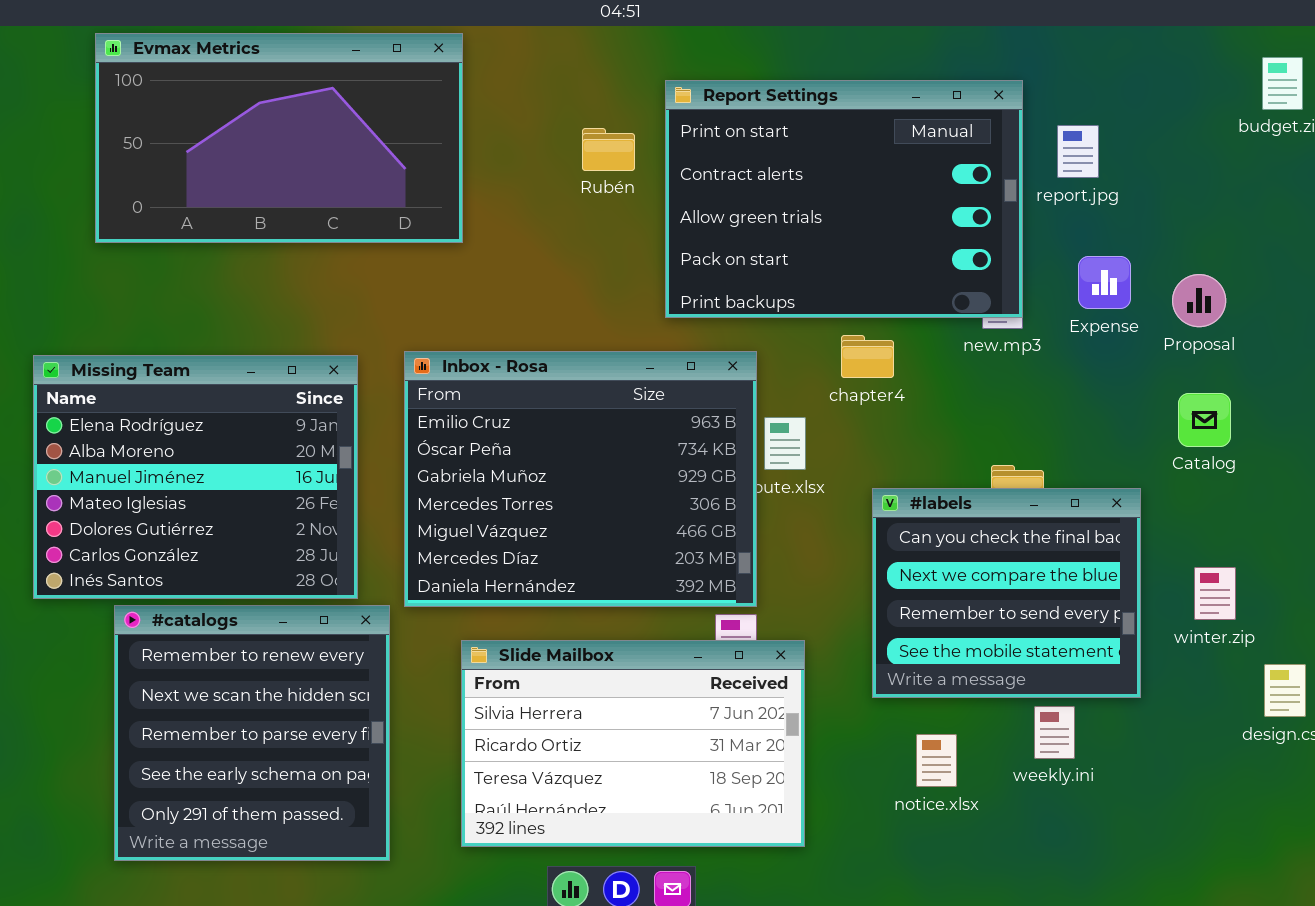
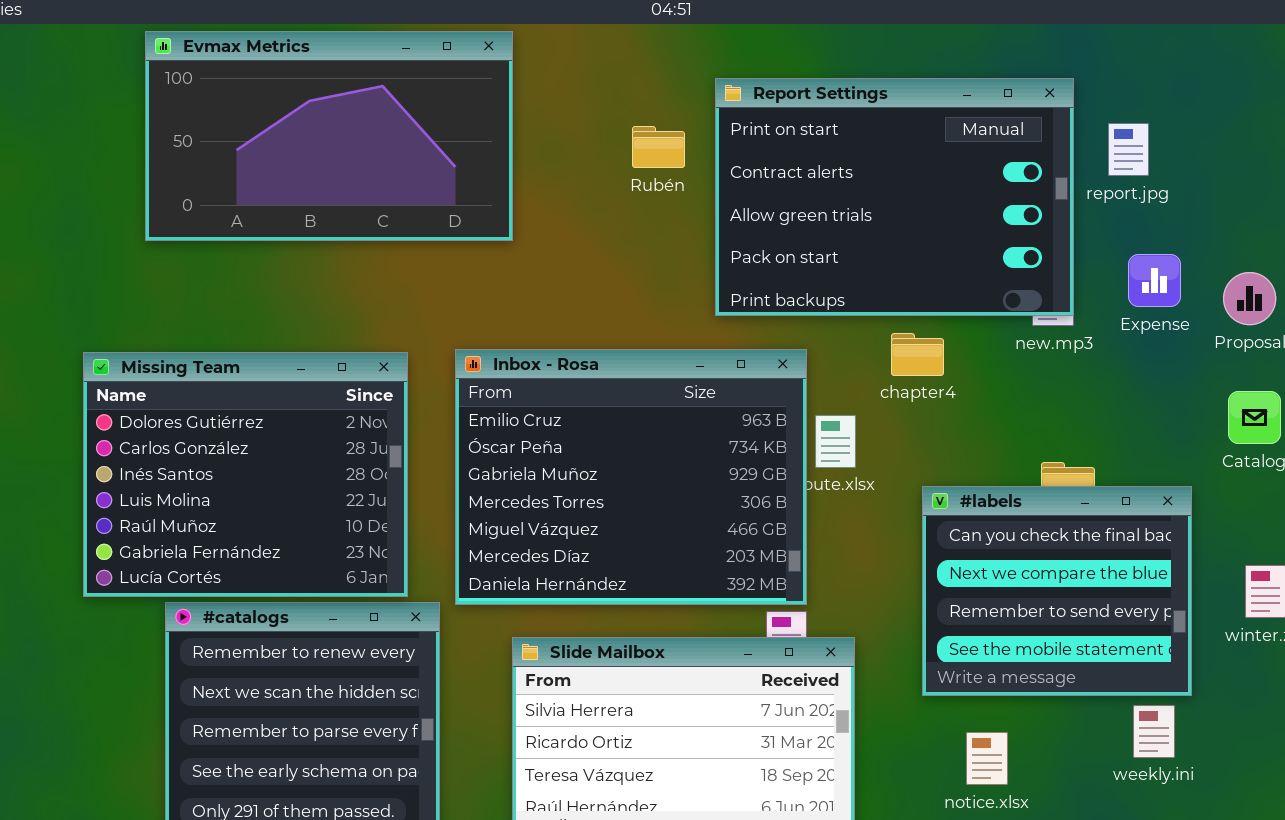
Missing Team: [33,355,358,599] -> [83,352,408,597], scrolled down 4 rows
weekly.ini: [1034,706,1075,759] -> [1133,705,1175,758], moved

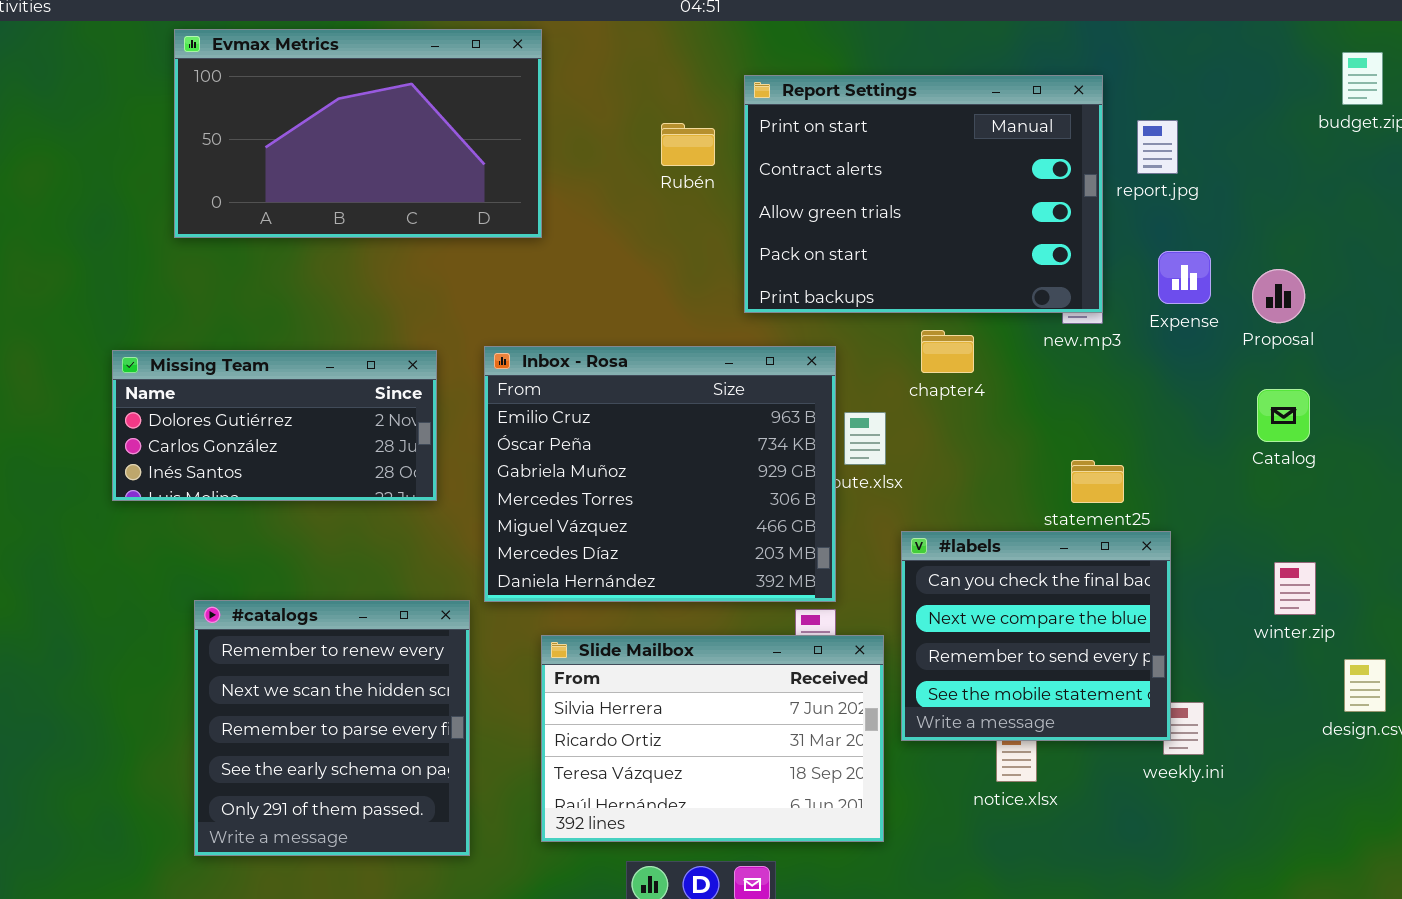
Missing Team: [83,352,408,597] -> [112,350,437,501], resized
#labels: [922,486,1192,696] -> [901,531,1171,741], moved

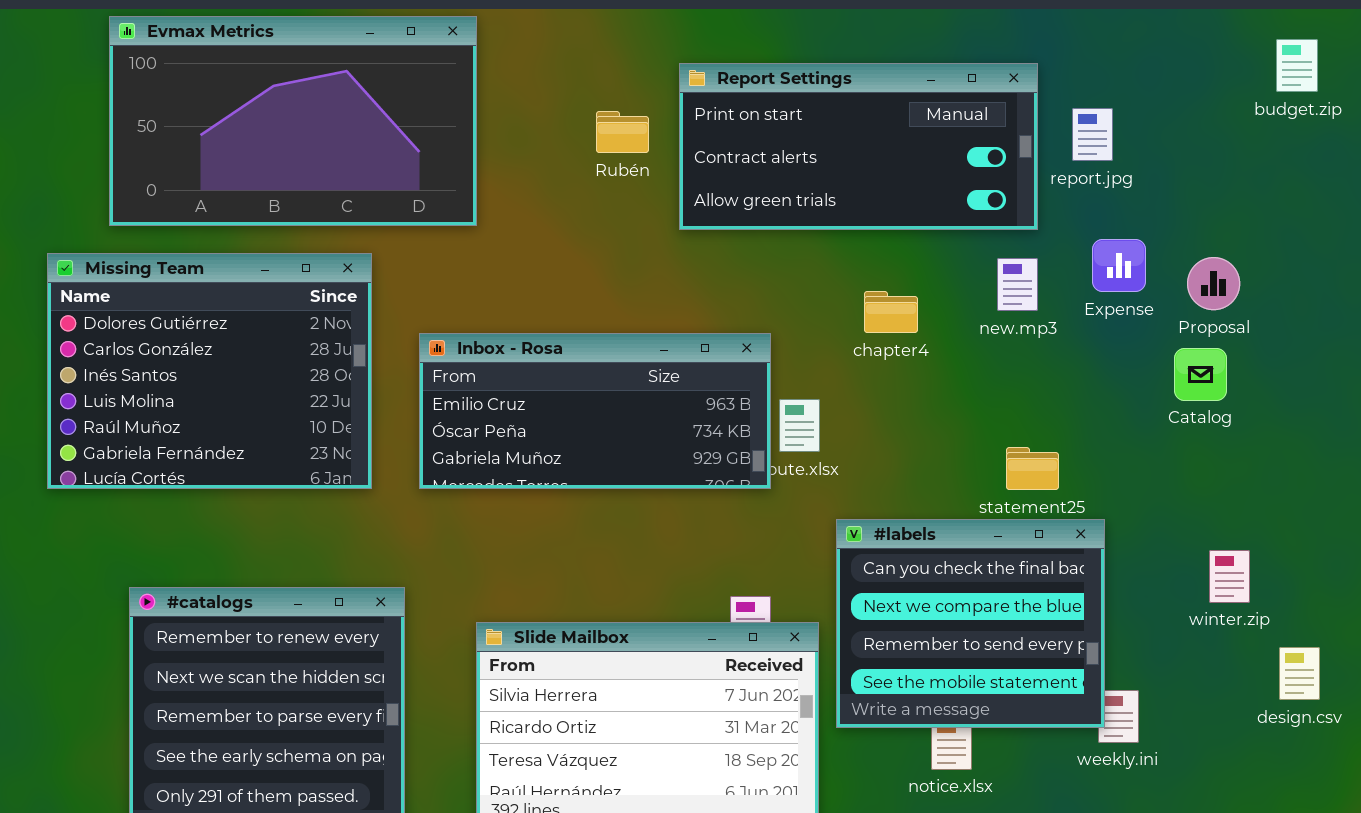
Report Settings: [744,75,1103,313] -> [679,63,1038,230], resized
chapter4: [921,330,974,373] -> [864,291,918,333], moved
Inbox - Rosa: [484,346,836,602] -> [419,333,771,489], resized
Missing Team: [112,350,437,501] -> [47,253,372,489], resized
Catalog: [1257,389,1310,442] -> [1174,348,1227,401], moved

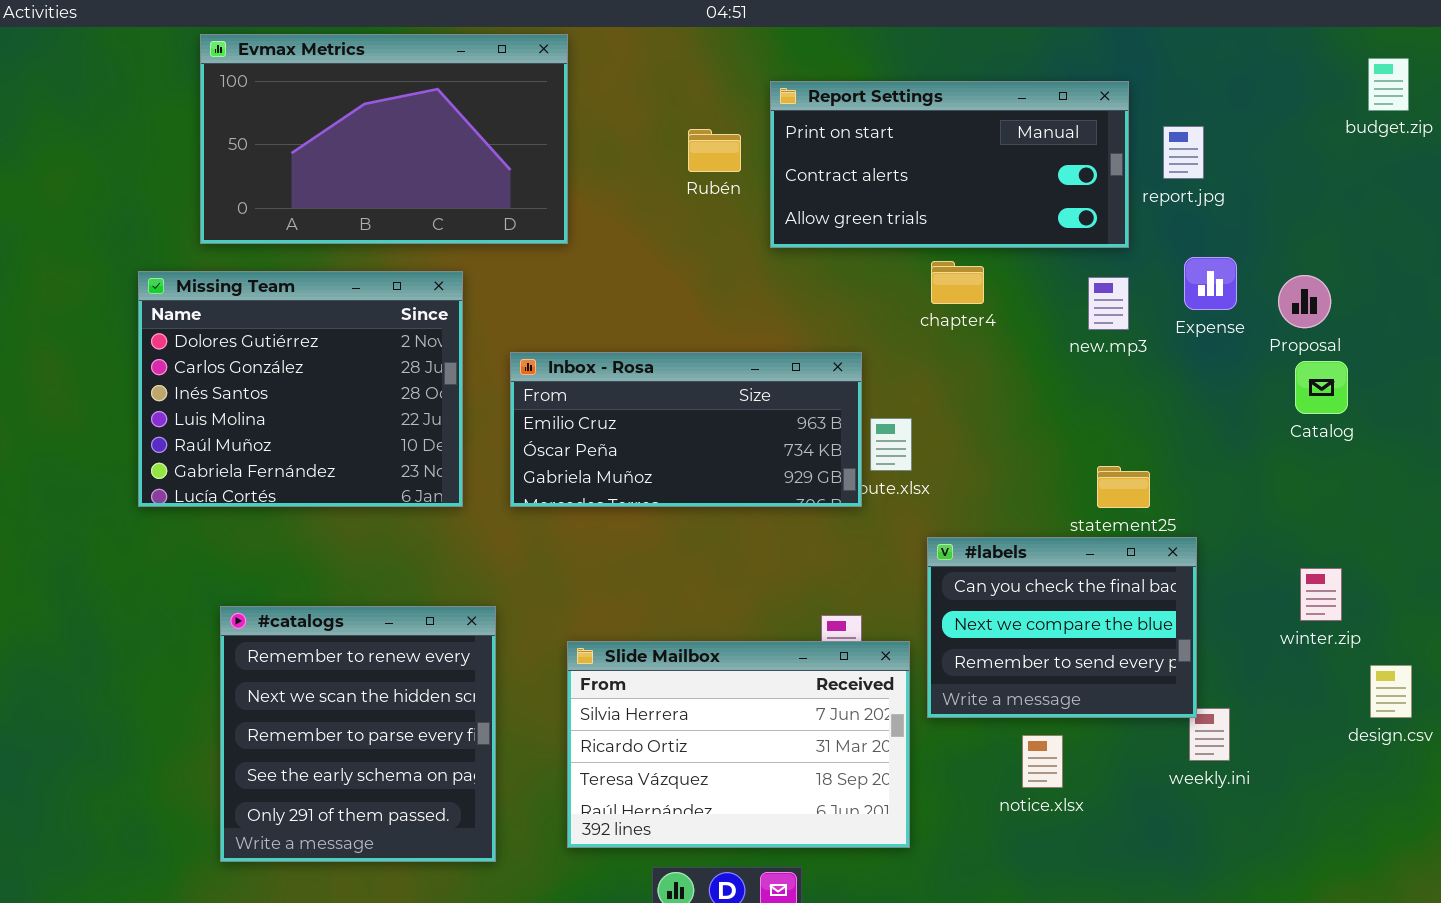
chapter4: [864,291,918,333] -> [931,261,984,304], moved
Catalog: [1174,348,1227,401] -> [1295,361,1348,414], moved
#labels: [836,519,1105,728] -> [927,537,1197,718], resized

